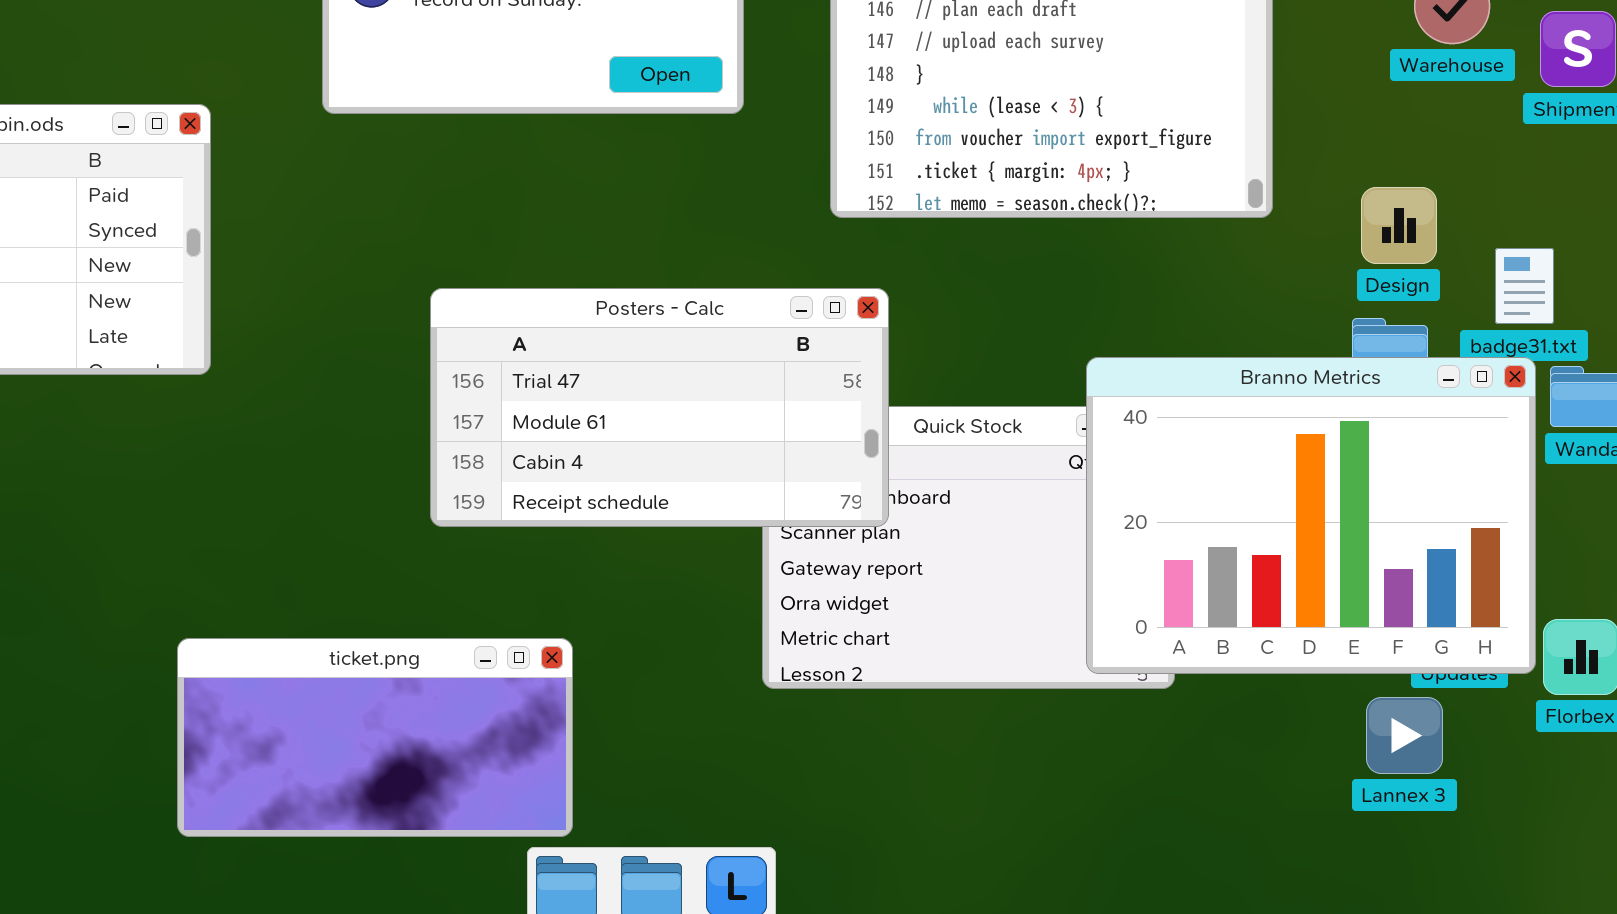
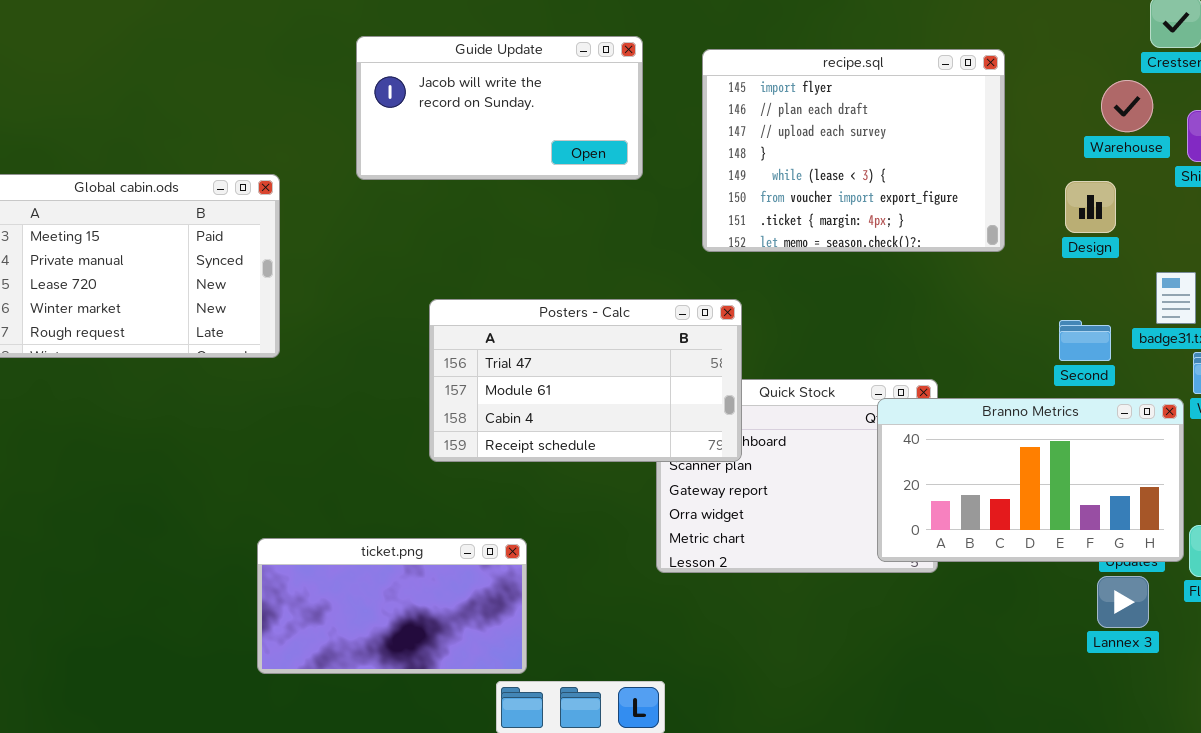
Design: [1361,187,1437,264] -> [1065,181,1116,233], moved
Branno Metrics: [1086,357,1536,674] -> [877,398,1184,562], resized
Lannex 3: [1366,697,1443,774] -> [1097,576,1149,628], moved

